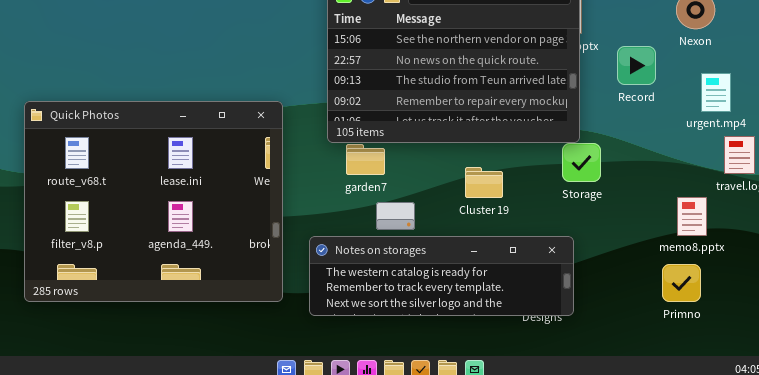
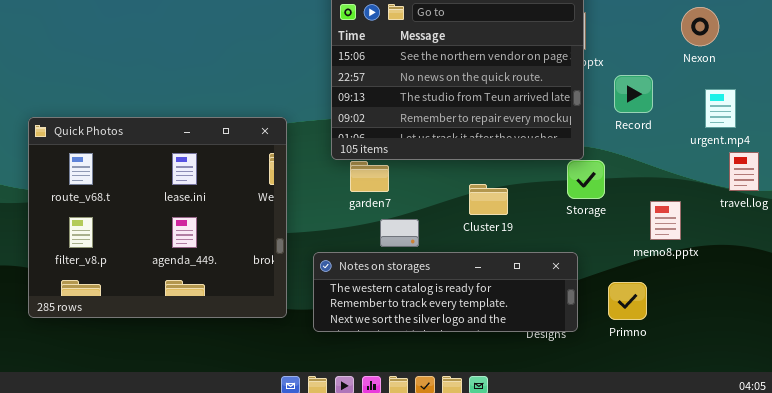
Record: [617,46,656,85] -> [614,75,653,113], moved
memo8.pptx: [677,197,707,236] -> [650,201,681,240], moved
Primno: [662,264,701,302] -> [608,282,647,320], moved

